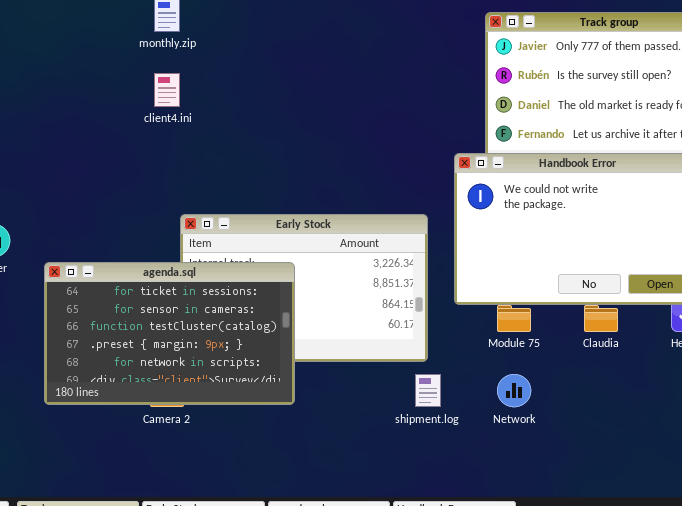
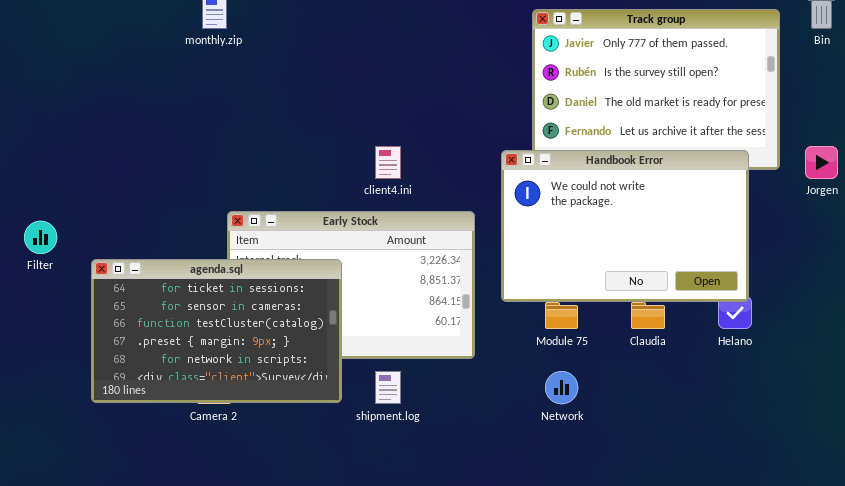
client4.ini: [154,73,180,107] -> [375,146,401,179], moved
shipment.log: [415,374,441,407] -> [375,371,401,404], moved

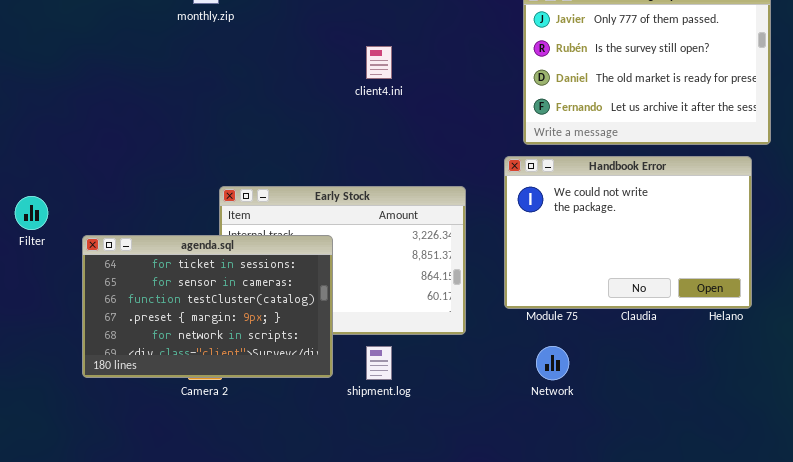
client4.ini: [375,146,401,179] -> [366,46,392,79], moved
Handbook Error: [501,150,749,302] -> [504,156,752,309], moved

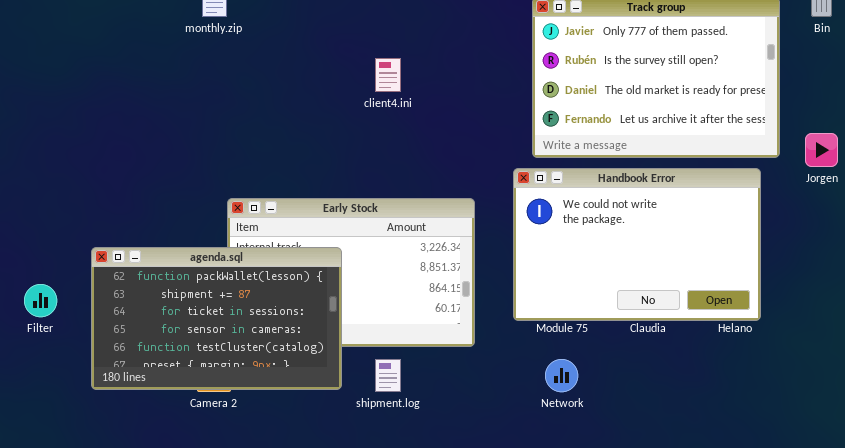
Filter: [15,196,48,230] -> [24,284,57,317], moved
agenda.sql: [82,235,333,378] -> [91,247,342,390], scrolled up 2 rows

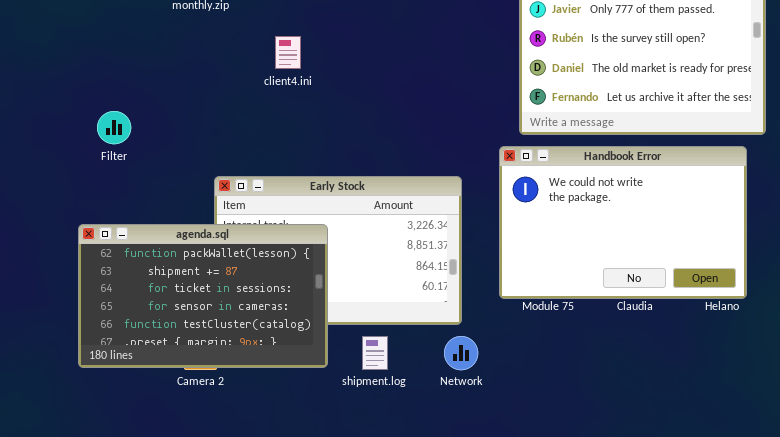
client4.ini: [375,58,401,92] -> [275,36,301,69], moved
Filter: [24,284,57,317] -> [97,111,131,144], moved
Network: [545,359,578,392] -> [444,336,478,370], moved

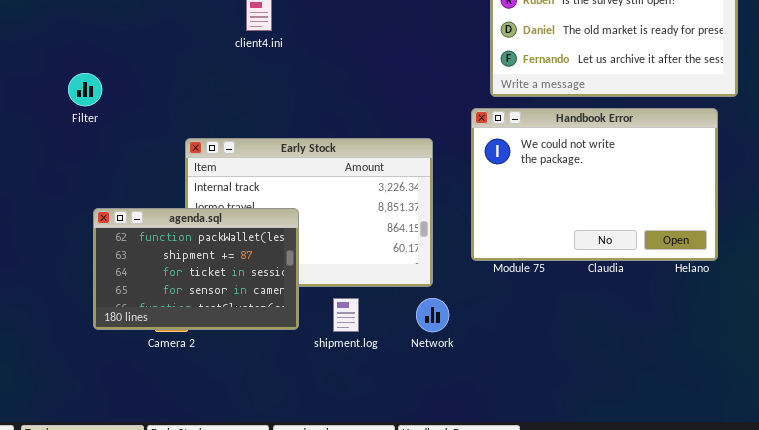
agenda.sql: [78,224,328,368] -> [93,208,299,330], resized

